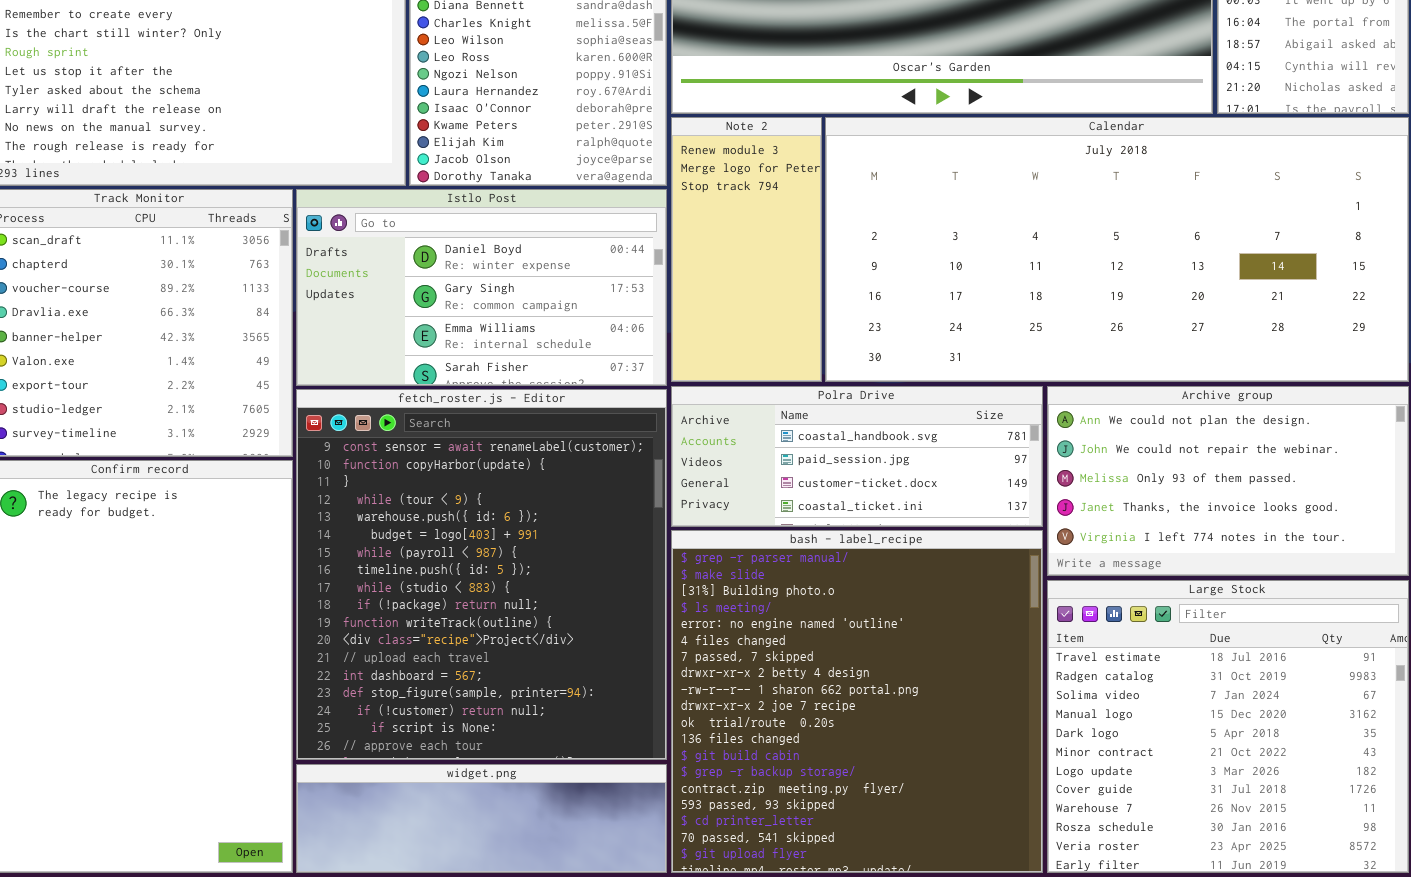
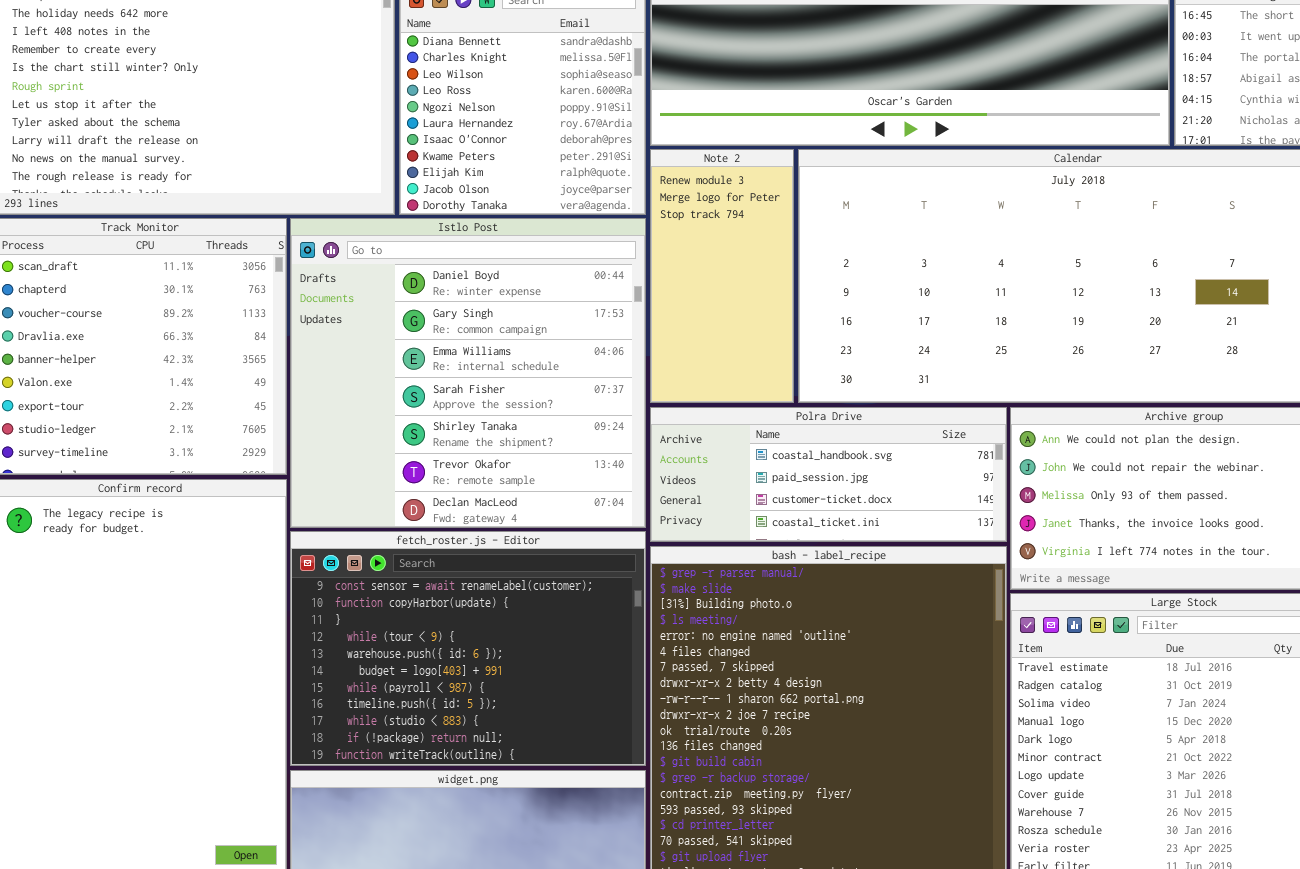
Istlo Post: [296,189,667,386] -> [290,218,646,528], resized
fetch_roster.js - Editor: [296,389,667,760] -> [290,531,646,766], resized

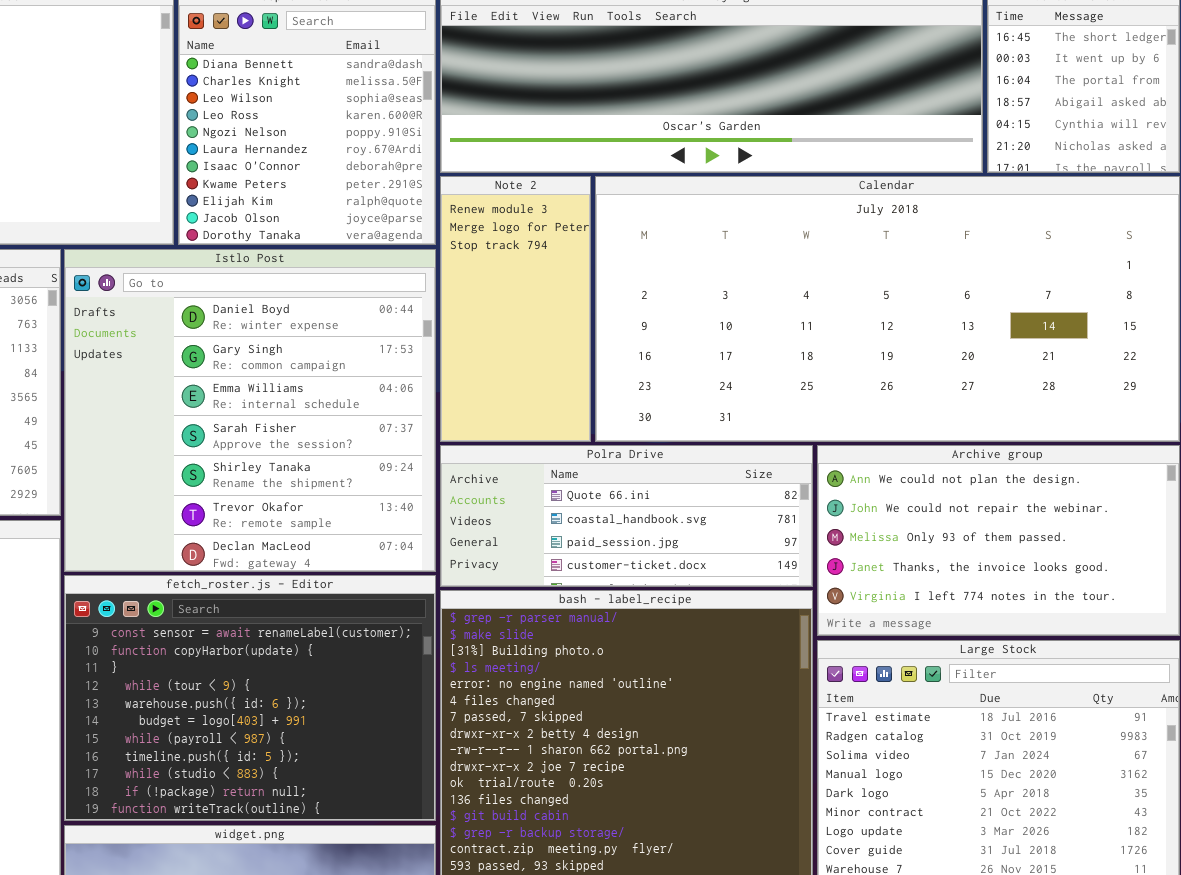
Polra Drive: [650,407,1007,542] -> [440,445,813,587], scrolled up 1 row

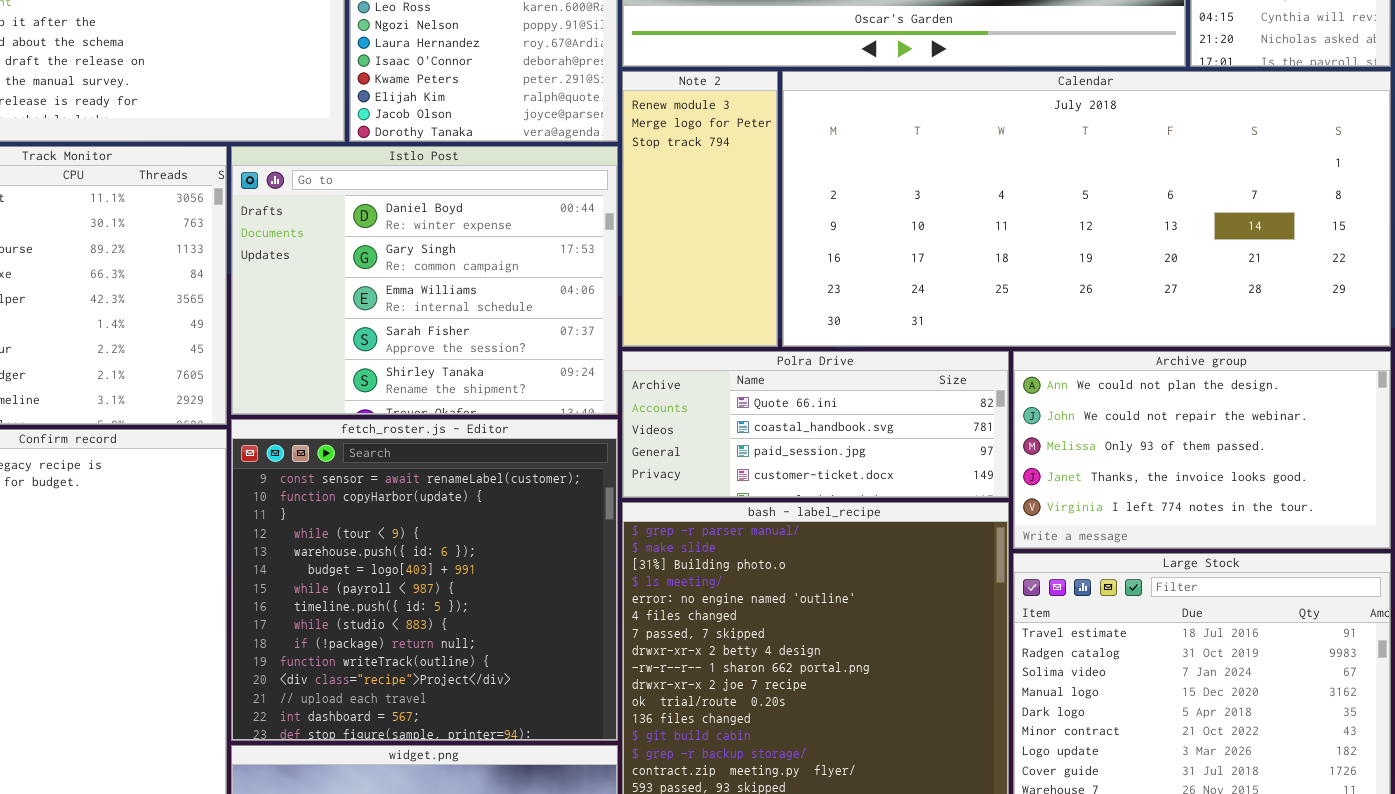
Istlo Post: [64,249,436,572] -> [231,146,618,415], resized
fetch_roster.js - Editor: [64,575,436,821] -> [231,419,618,741], resized

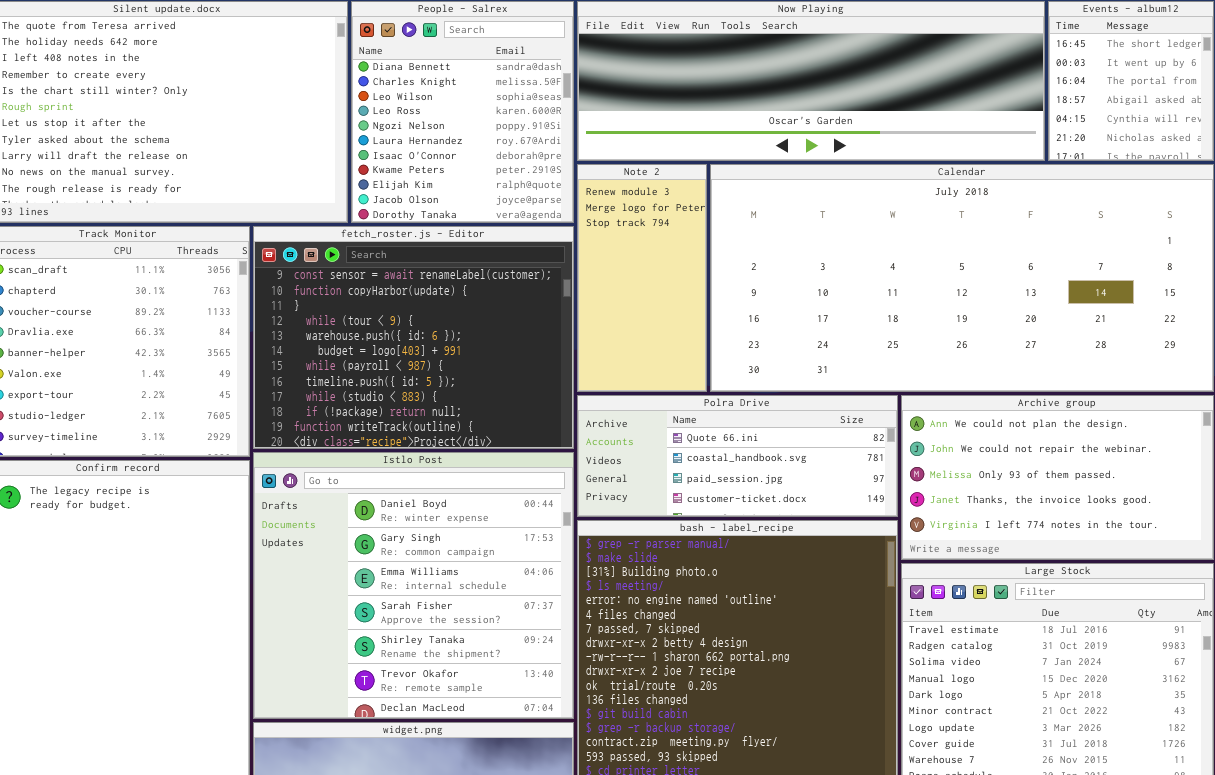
Istlo Post: [231,146,618,415] -> [253,452,574,719], moved, resized
fetch_roster.js - Editor: [231,419,618,741] -> [253,226,574,449], moved, resized

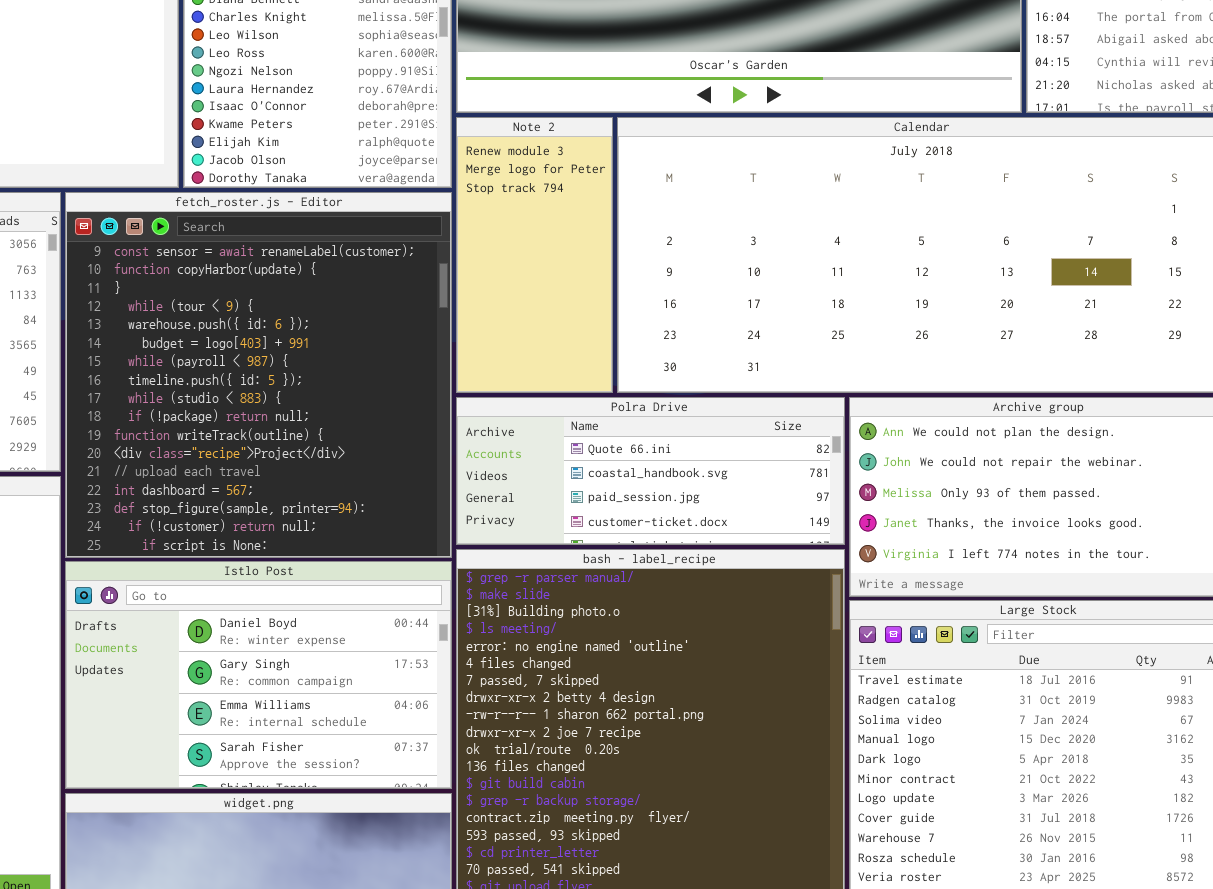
fetch_roster.js - Editor: [253,226,574,449] -> [65,192,452,558], resized
Istlo Post: [253,452,574,719] -> [65,561,452,789], resized

